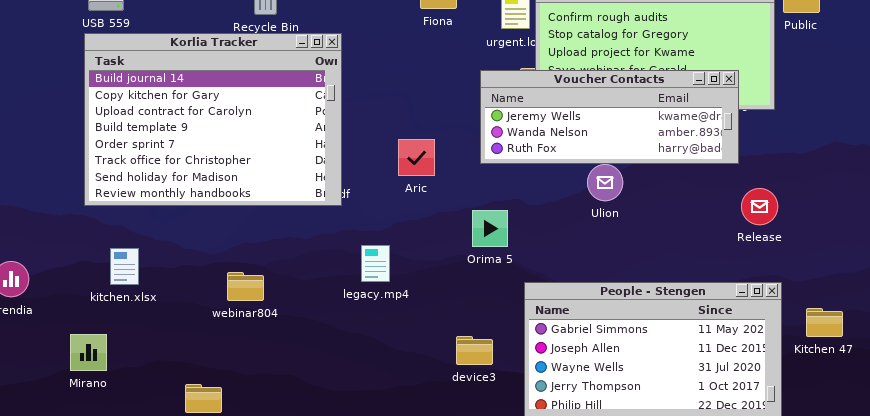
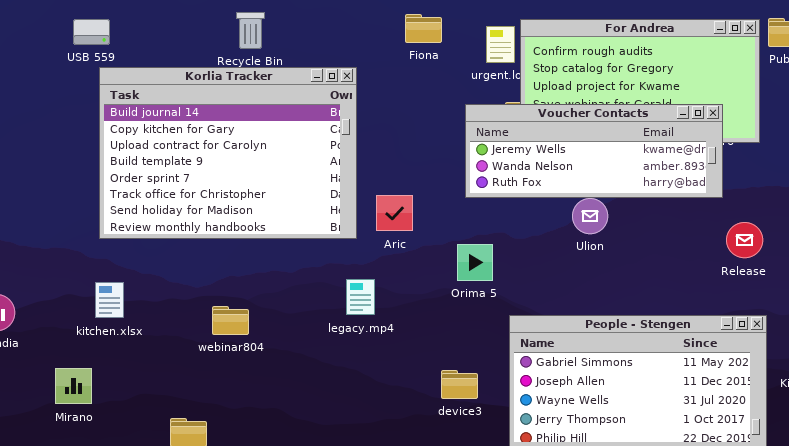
Korlia Tracker: [84,33,342,206] -> [99,67,357,239], moved
Aric: [398,139,435,176] -> [376,195,413,231], moved

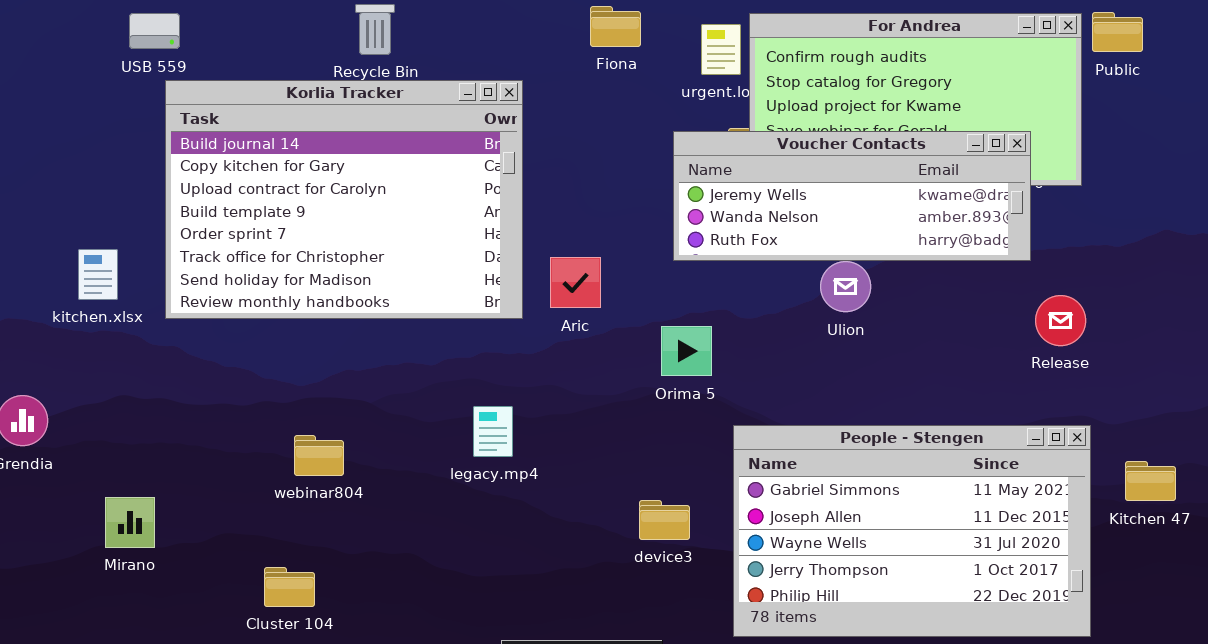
legacy.mp4: [346,279,375,315] -> [473,406,513,457], moved
kitchen.xlsx: [95,282,124,318] -> [78,249,118,300], moved
webinar804: [212,306,249,335] -> [294,435,344,476], moved

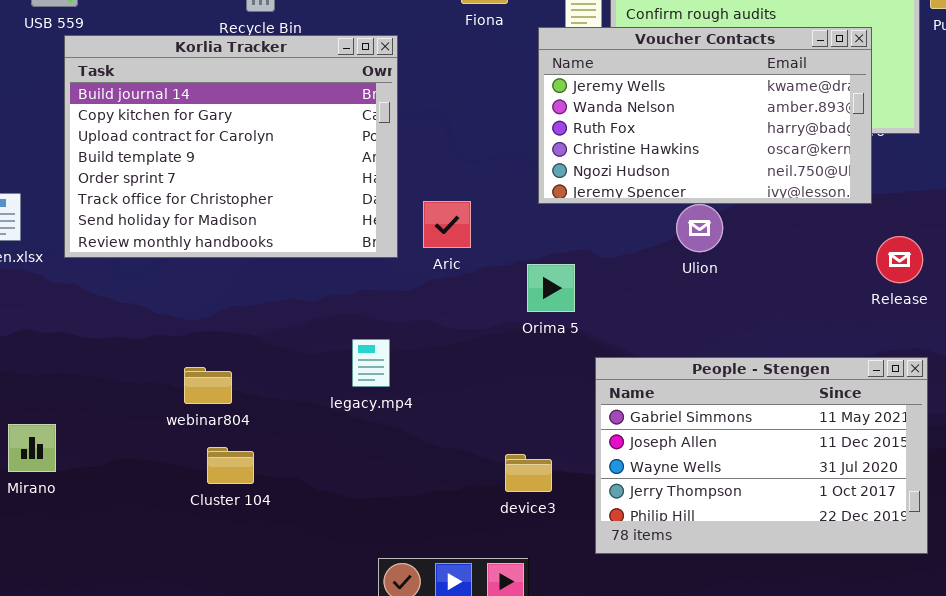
Voucher Contacts: [673,131,1031,261] -> [538,27,872,204], resized
device3: [639,500,690,540] -> [505,454,552,492], moved
Cluster 104: [264,567,315,607] -> [207,447,254,484], moved

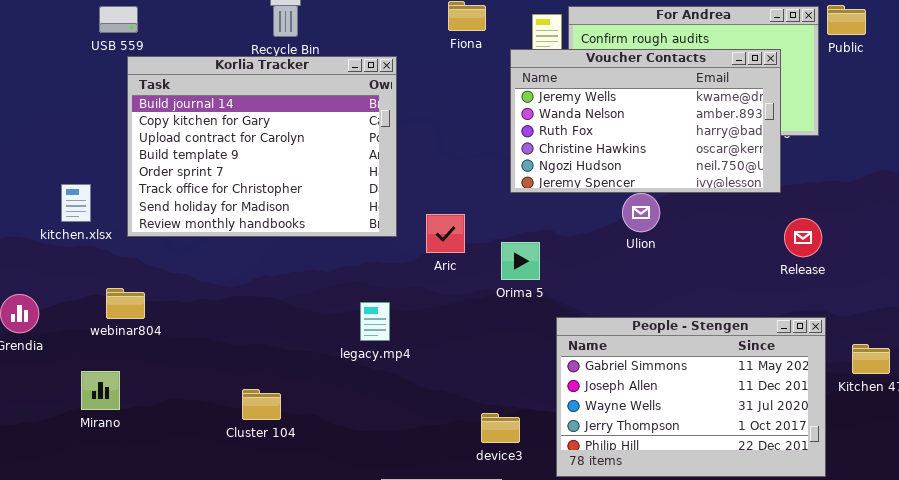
Aric: [423,201,471,248] -> [426,214,465,253], moved
webinar804: [184,367,232,404] -> [106,288,145,319], moved
device3: [505,454,552,492] -> [481,413,520,443], moved

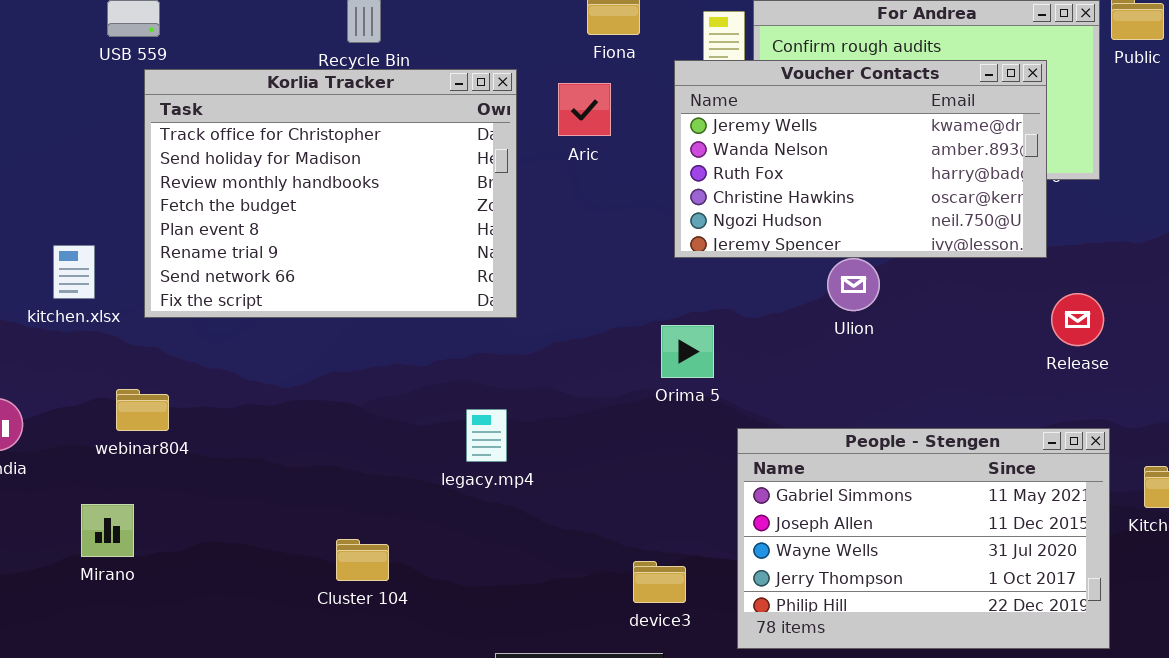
Korlia Tracker: [127,56,397,237] -> [144,69,517,318], scrolled down 5 rows
Aric: [426,214,465,253] -> [558,83,611,136], moved
Cluster 104: [242,389,281,420] -> [336,539,389,581], moved

